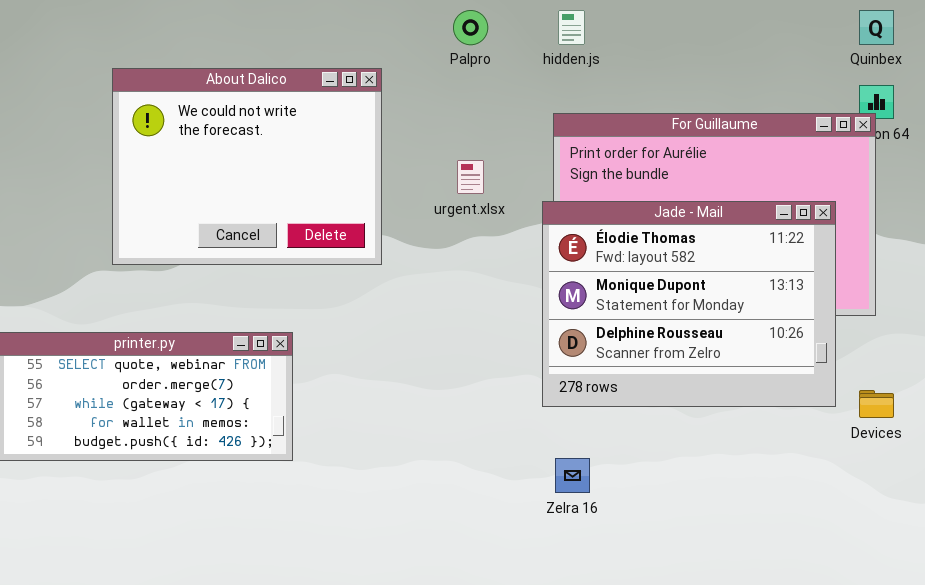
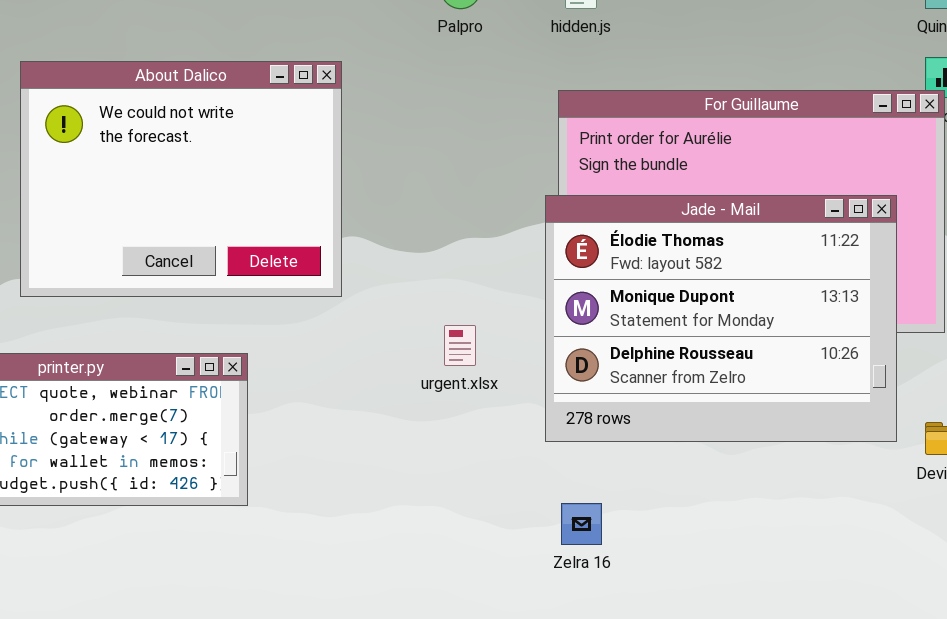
About Dalico: [112,68,382,265] -> [20,61,342,297], moved
urgent.xlsx: [457,160,484,194] -> [444,325,476,366], moved

